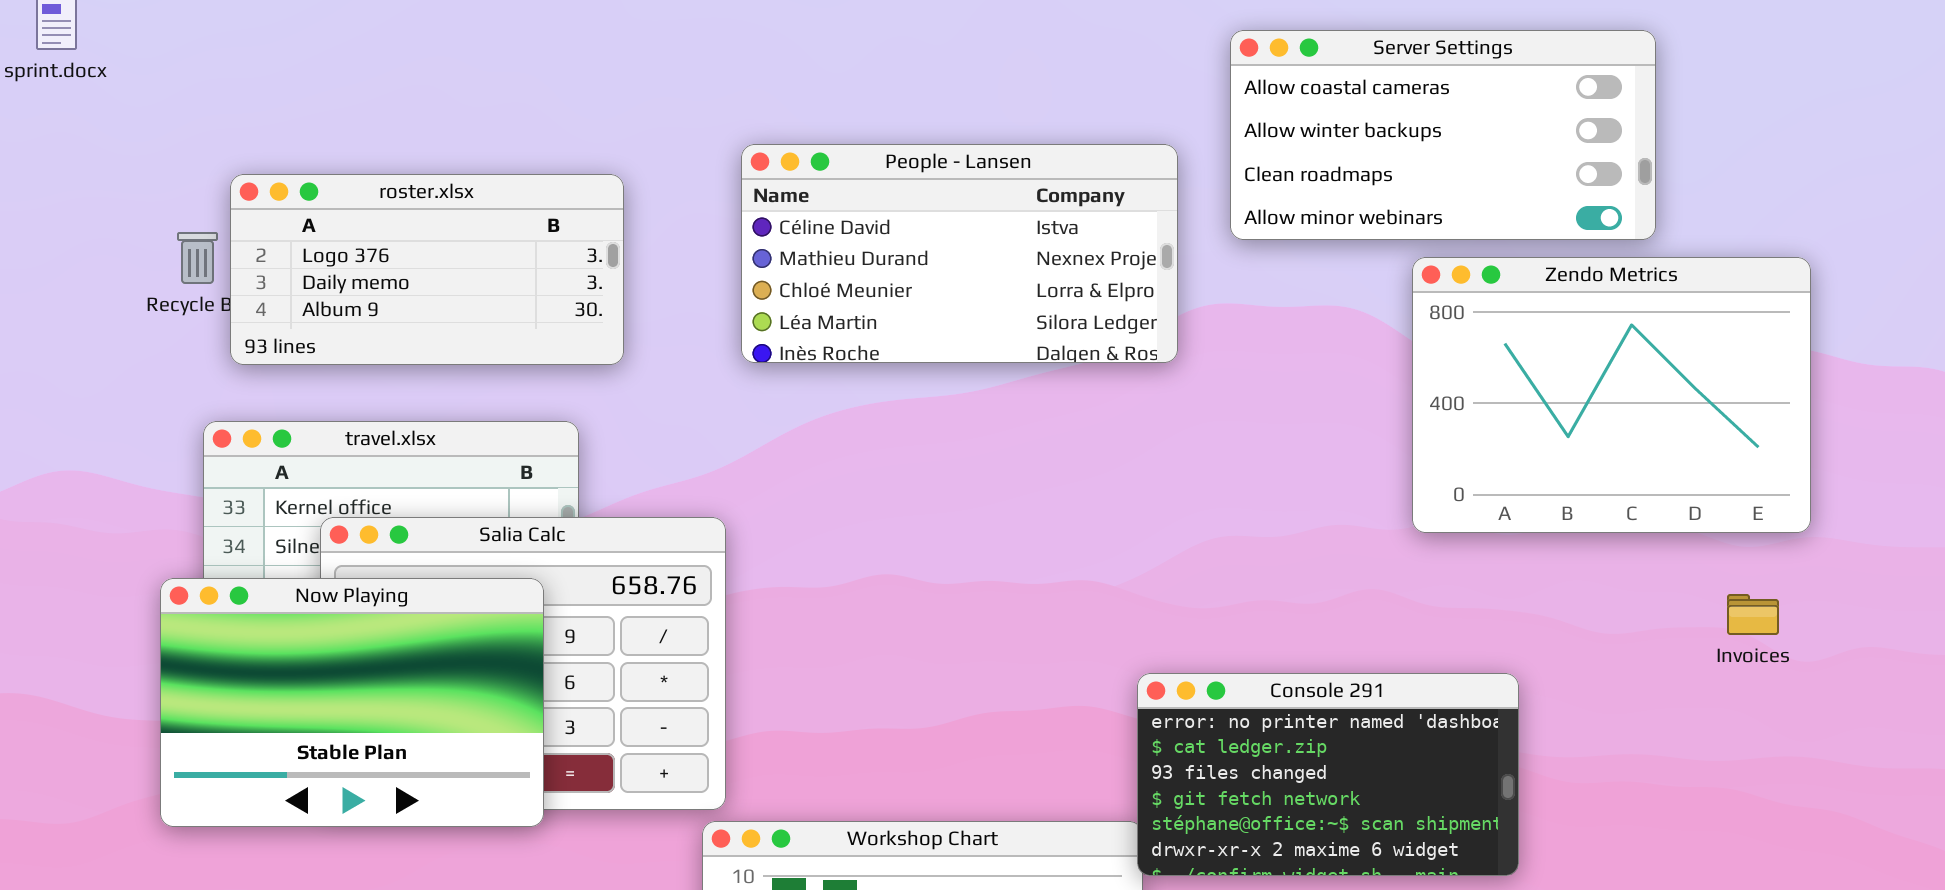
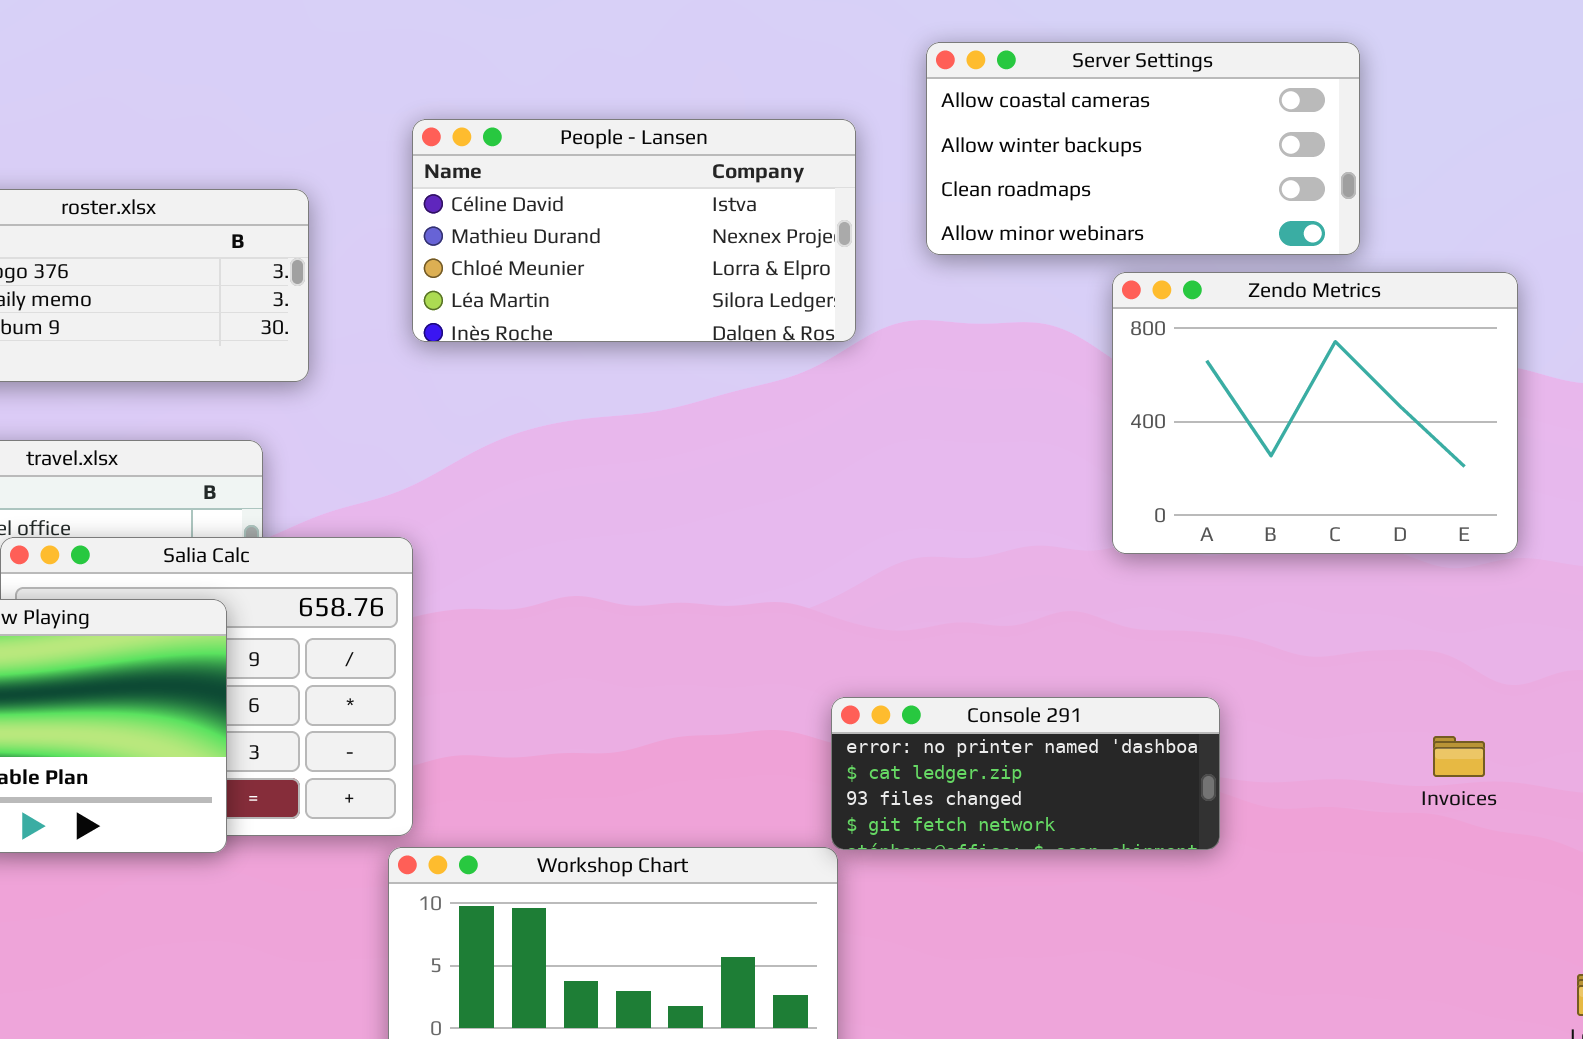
People - Lansen: [741,144,1178,363] -> [412,119,856,342], moved
Invoices: [1727,594,1779,635] -> [1433,736,1485,777], moved
Console 291: [1137,673,1519,876] -> [831,697,1220,850], resized

